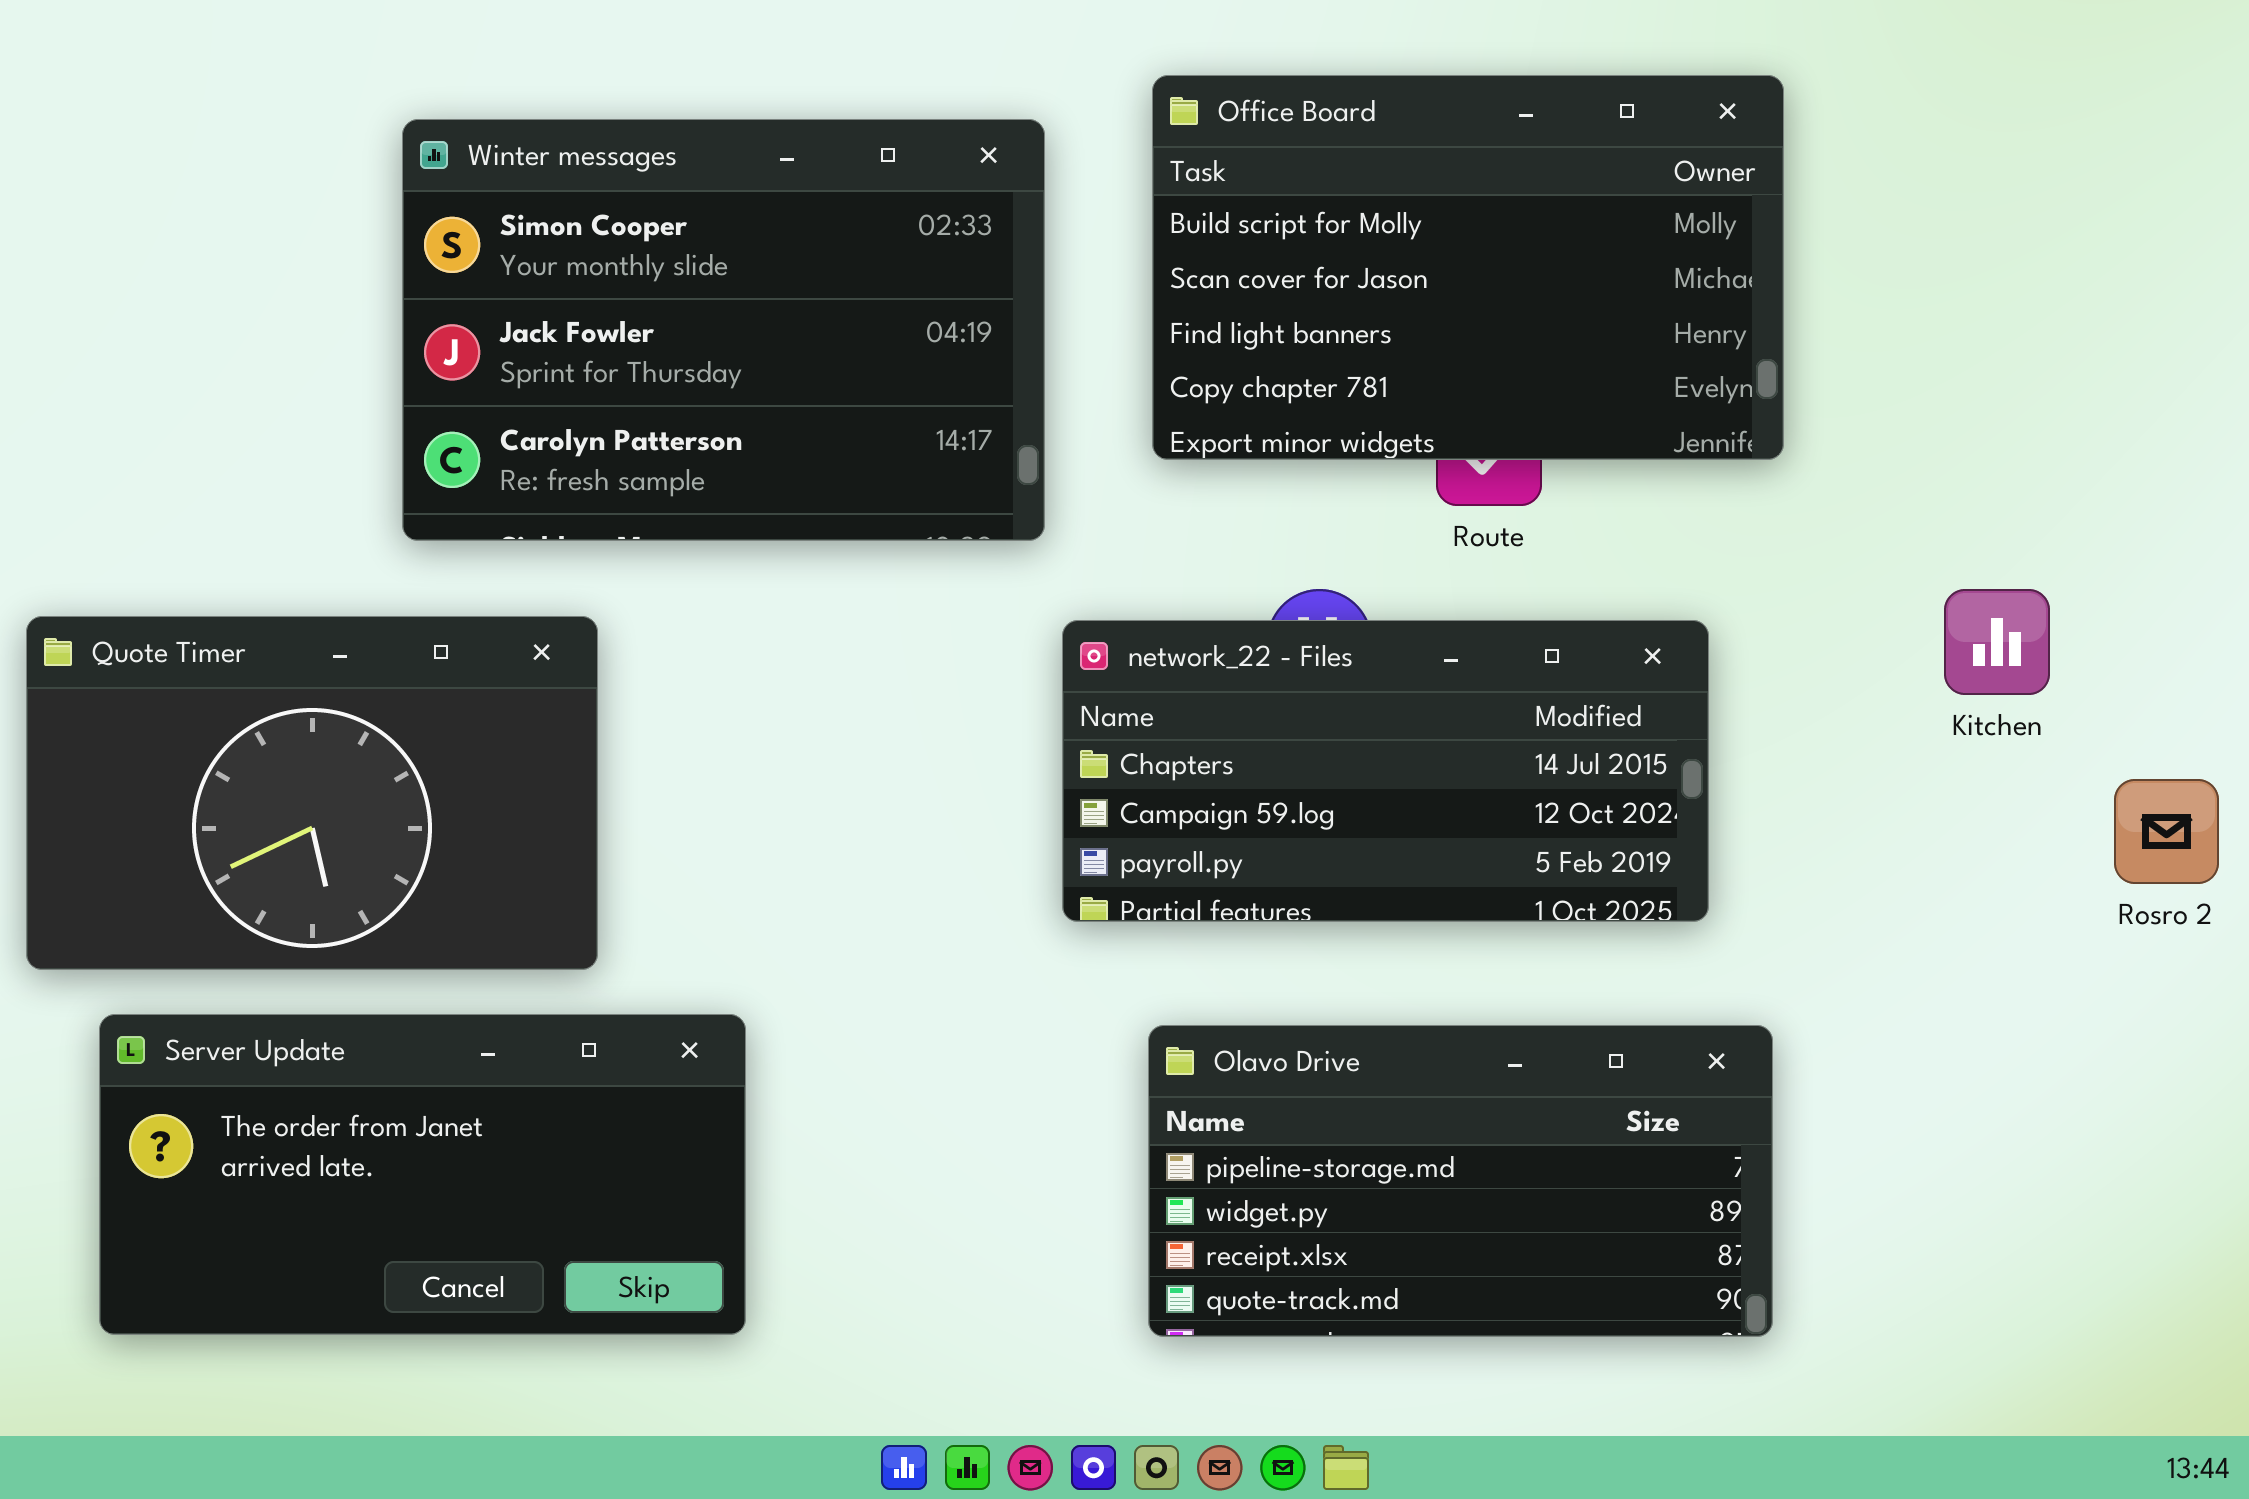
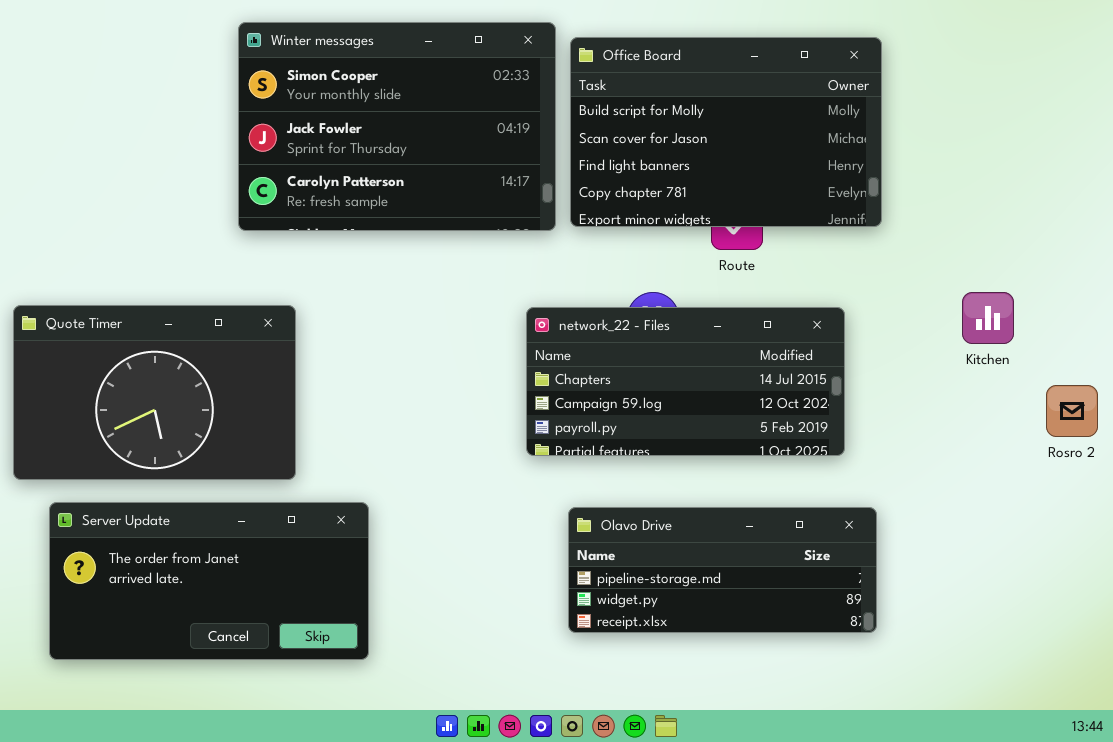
Winter messages: [402,119,1045,541] -> [238,22,556,231], moved
Olavo Drive: [1148,1025,1773,1337] -> [568,507,877,633], resized

